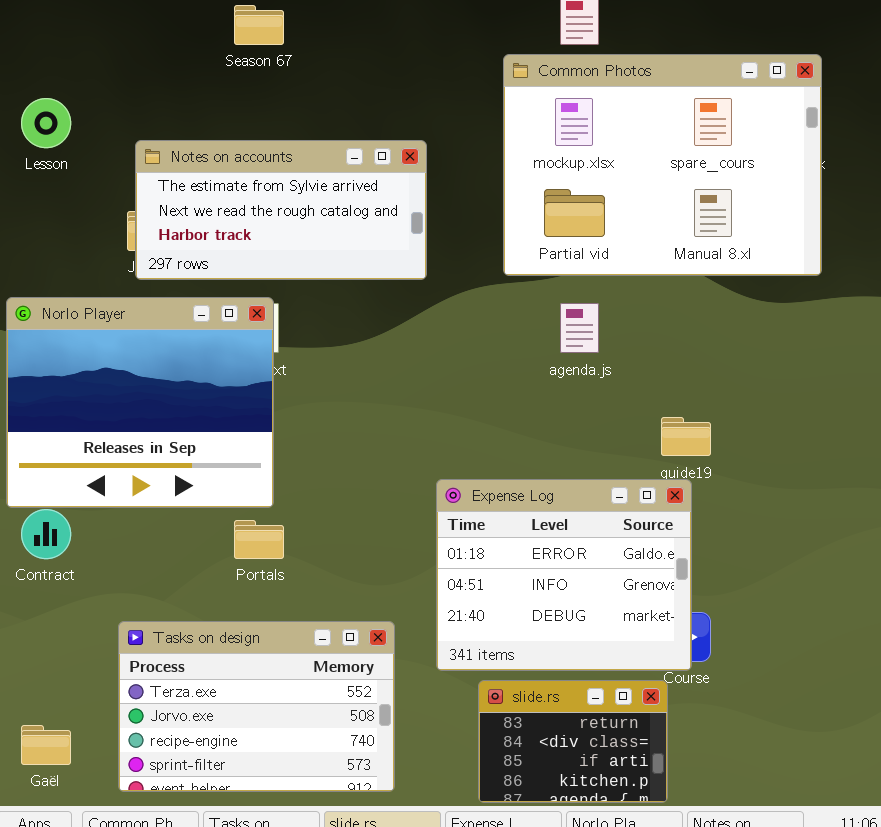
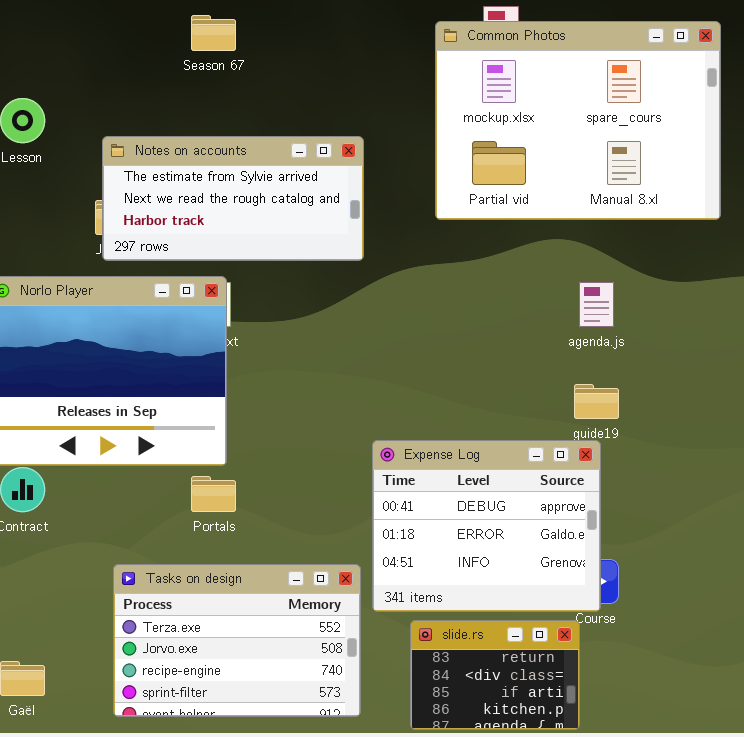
Common Photos: [503,54,822,276] -> [435,21,721,220], moved
agenda.js: [560,303,599,353] -> [579,282,614,327], moved
Expense Log: [436,479,692,671] -> [372,440,601,612], scrolled up 1 row
Tasks on design: [118,621,395,792] -> [113,564,361,717], moved

